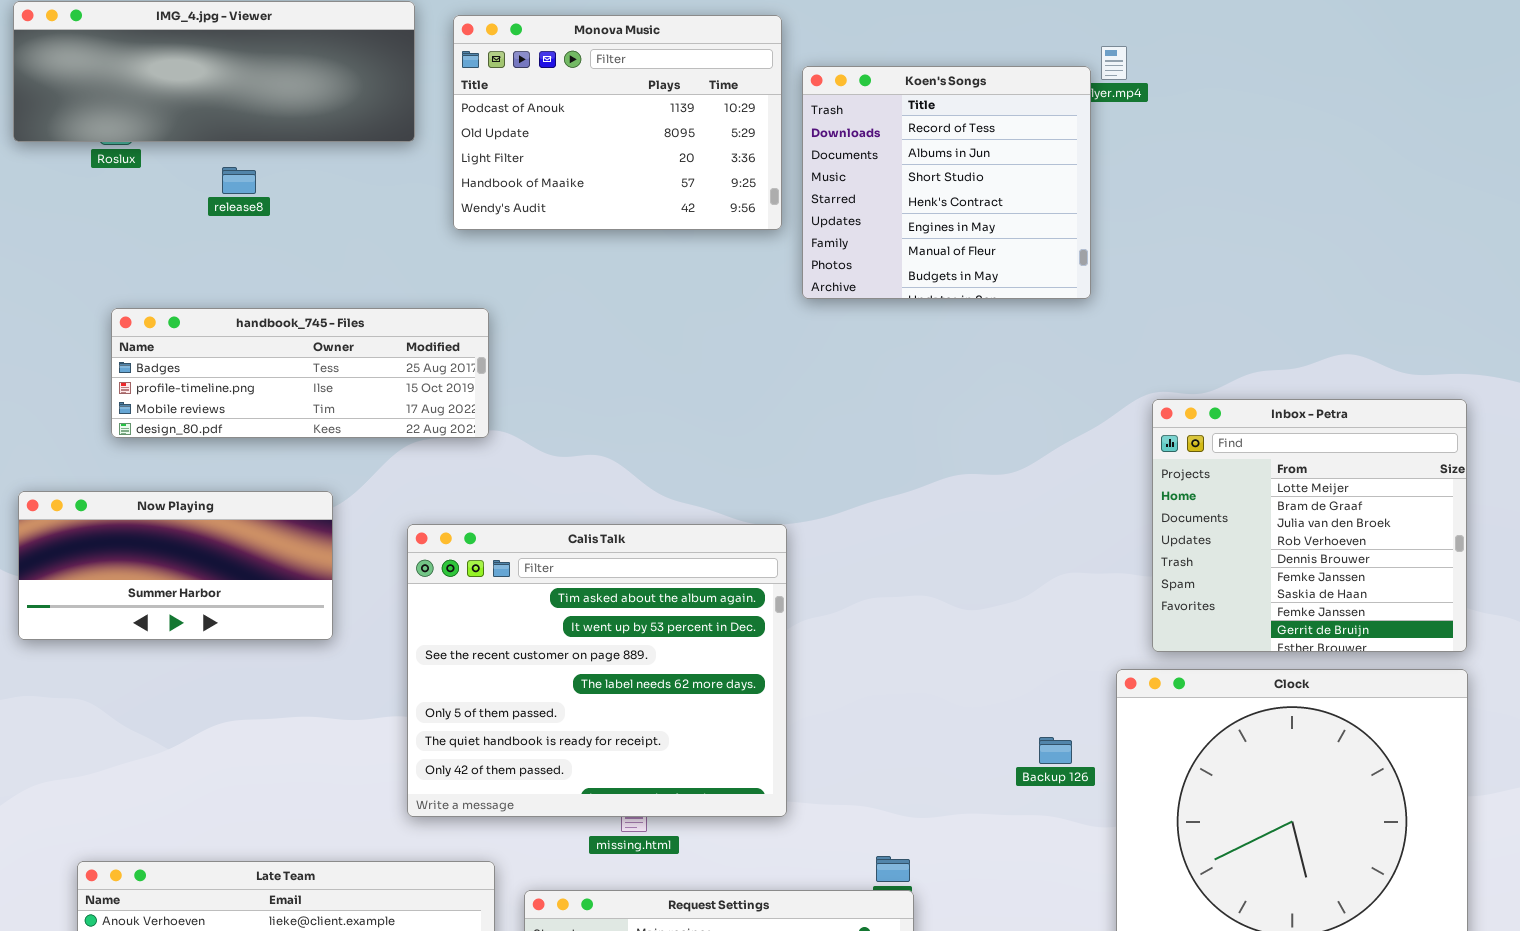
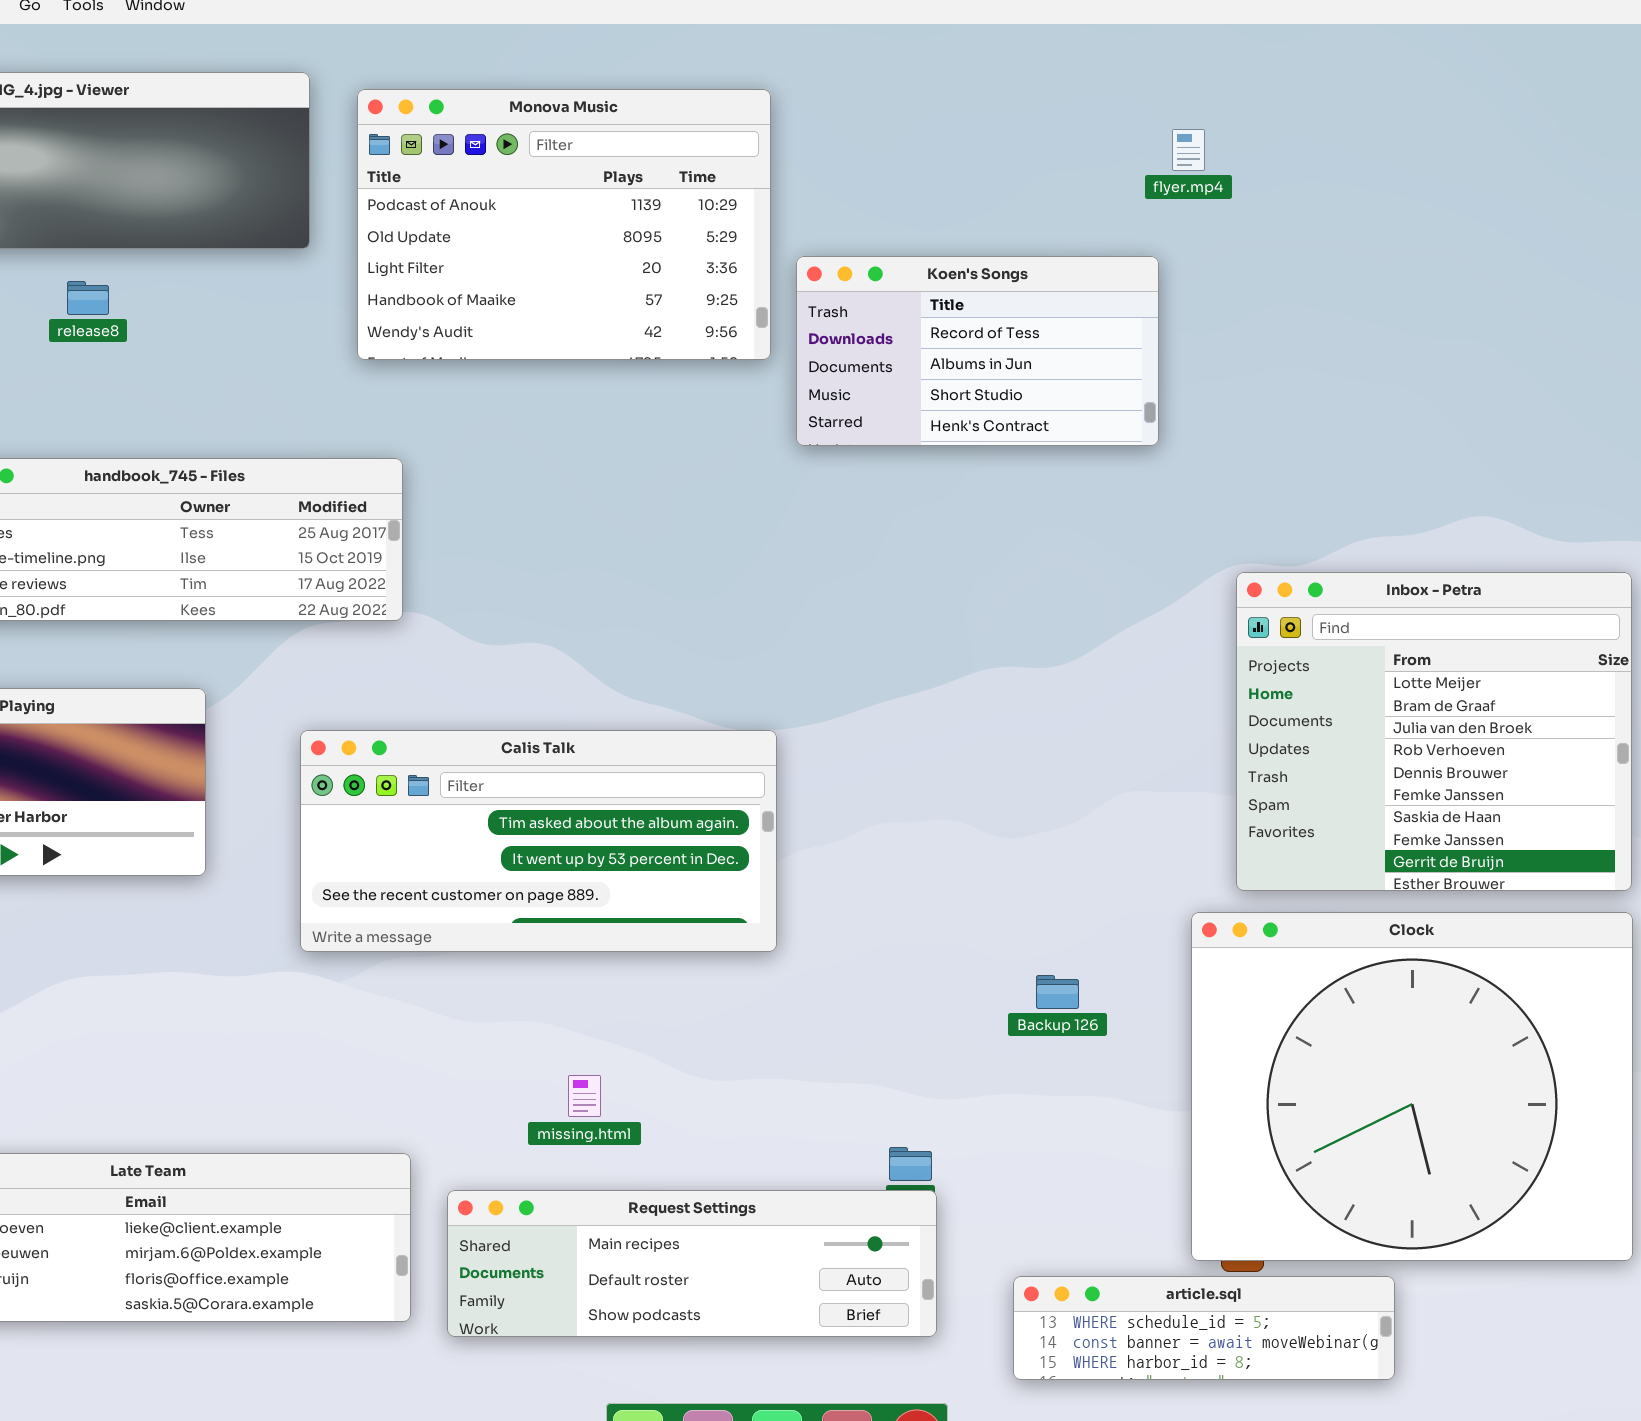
Koen's Songs: [802,66,1091,299] -> [796,256,1159,446], resized
Calis Talk: [407,524,787,817] -> [300,730,777,952], resized
Backup 126: [1039,737,1072,764] -> [1036,975,1079,1009], moved

